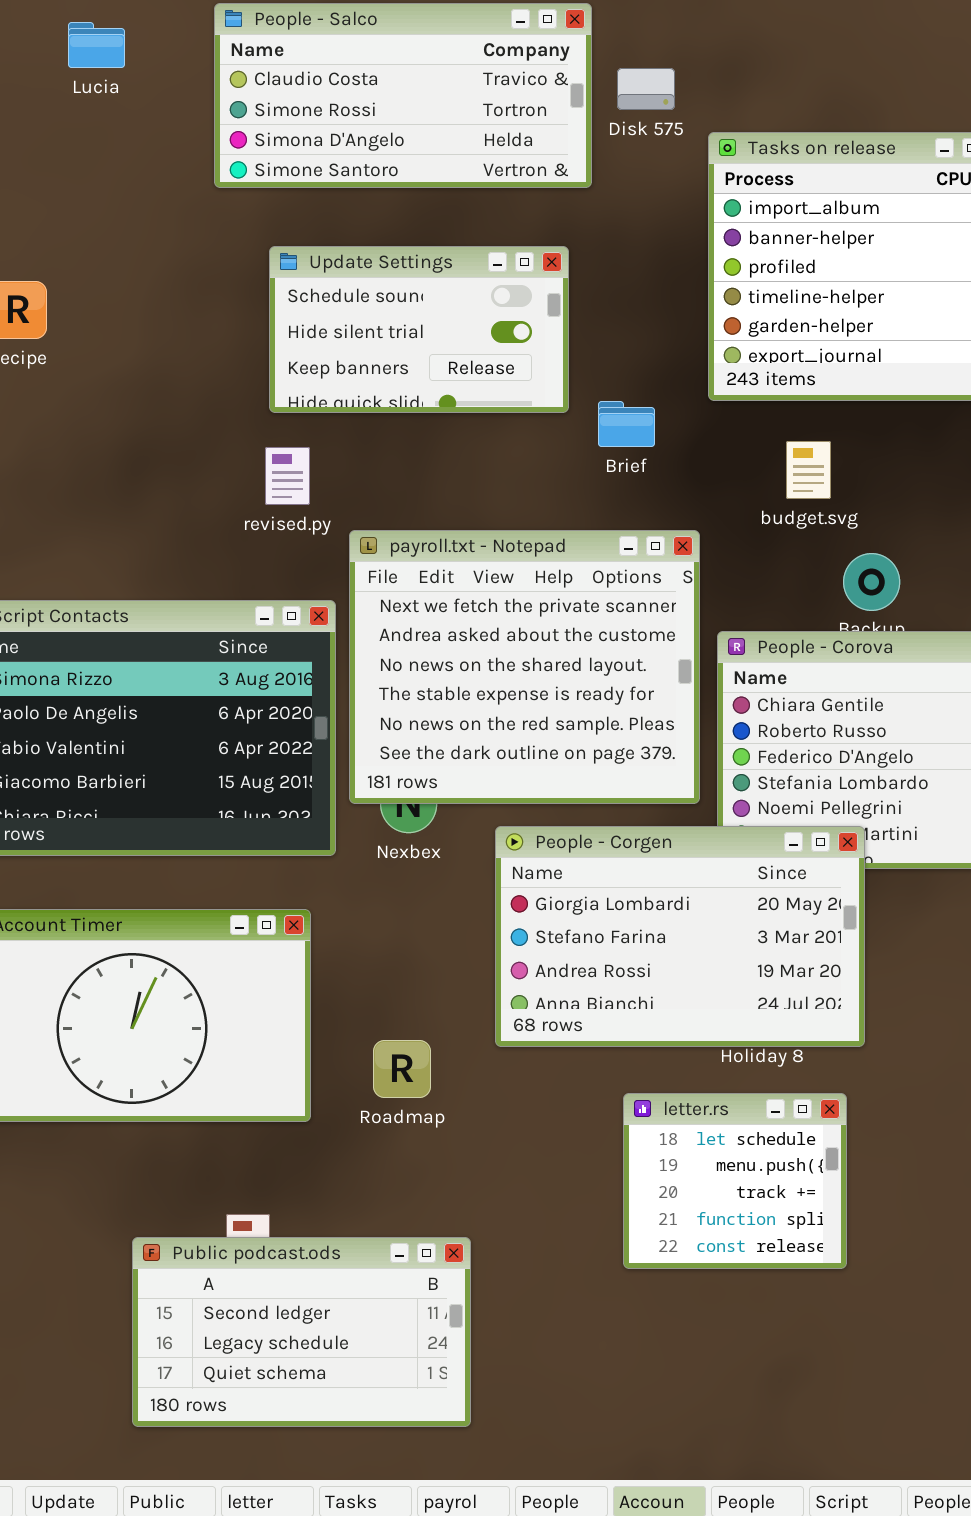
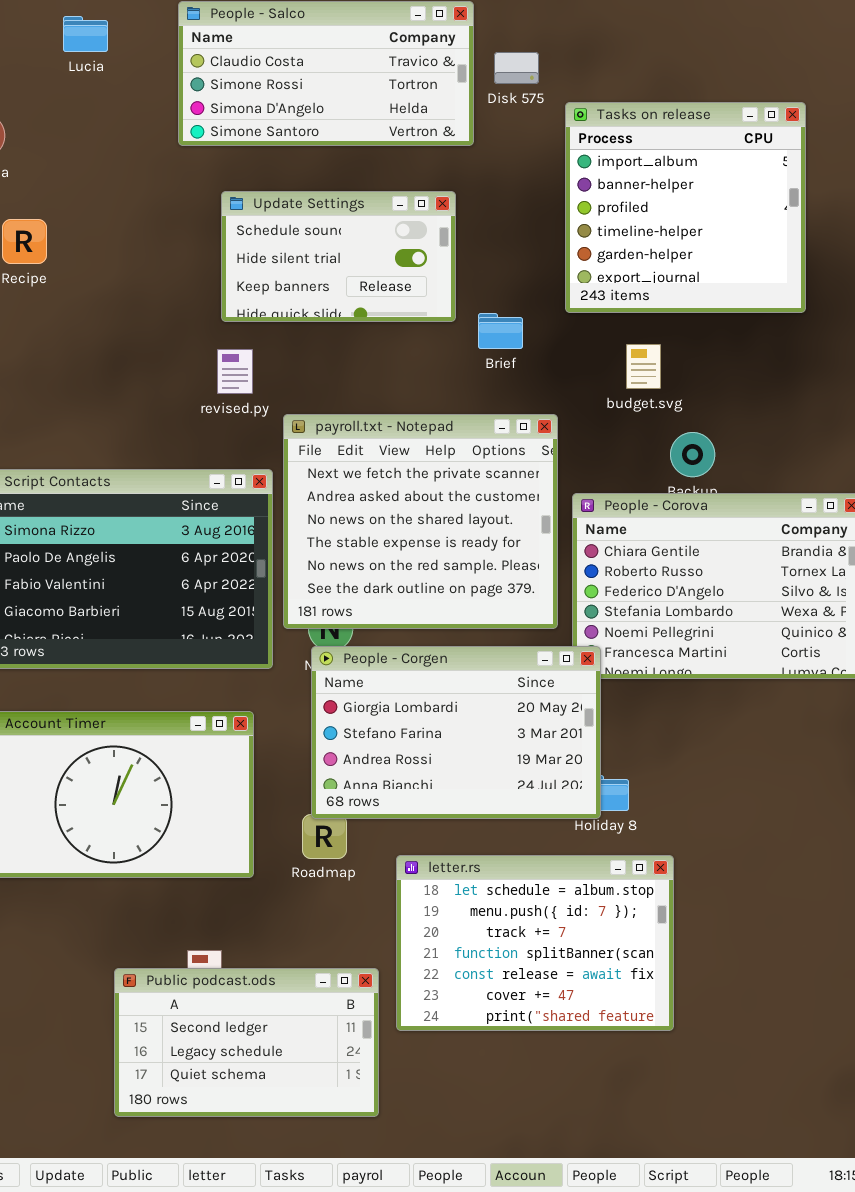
People - Corgen: [495,826,865,1047] -> [311,646,601,819], moved
letter.rs: [623,1093,847,1269] -> [396,855,674,1031], resized

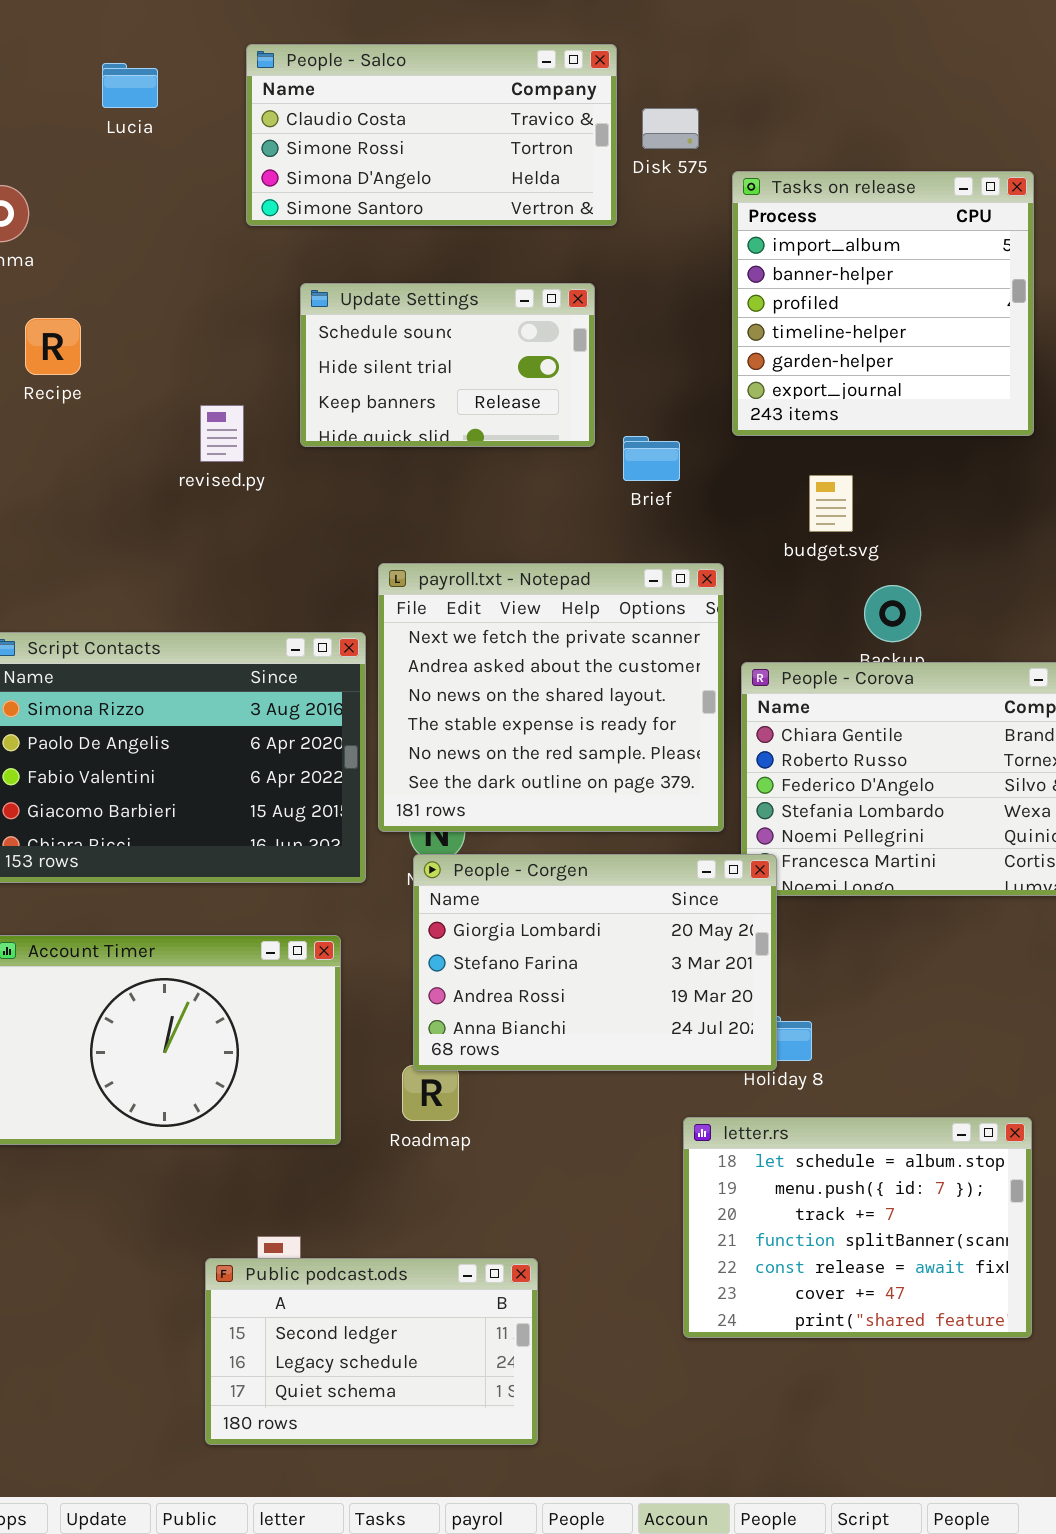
revised.py: [217,349,253,394] -> [200,405,244,462], moved
letter.rs: [396,855,674,1031] -> [683,1117,1032,1338], moved
Public podcast.ods: [114,968,379,1117] -> [205,1258,538,1445], moved

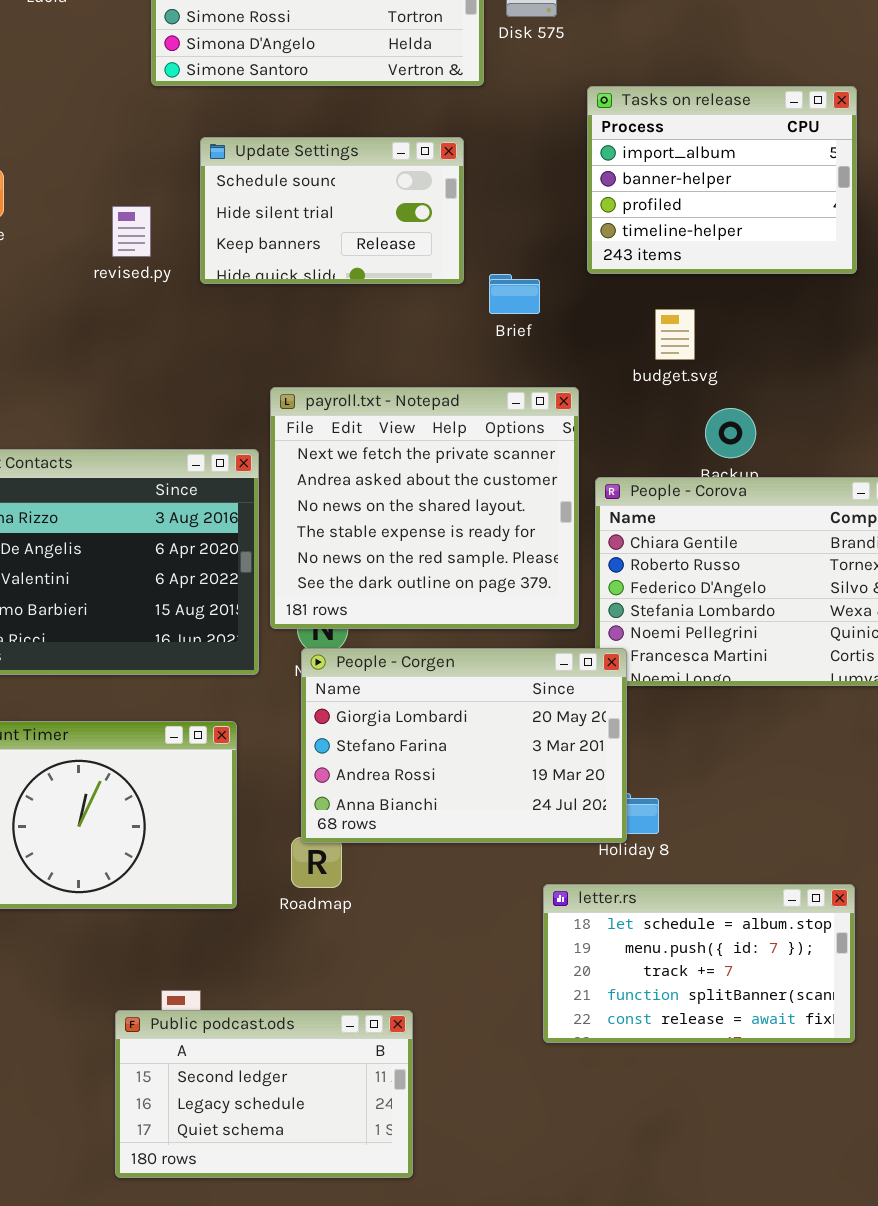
Tasks on release: [732,171,1034,436] -> [587,86,857,274], resized
revised.py: [200,405,244,462] -> [112,206,151,257], moved
letter.rs: [683,1117,1032,1338] -> [543,884,855,1043], resized

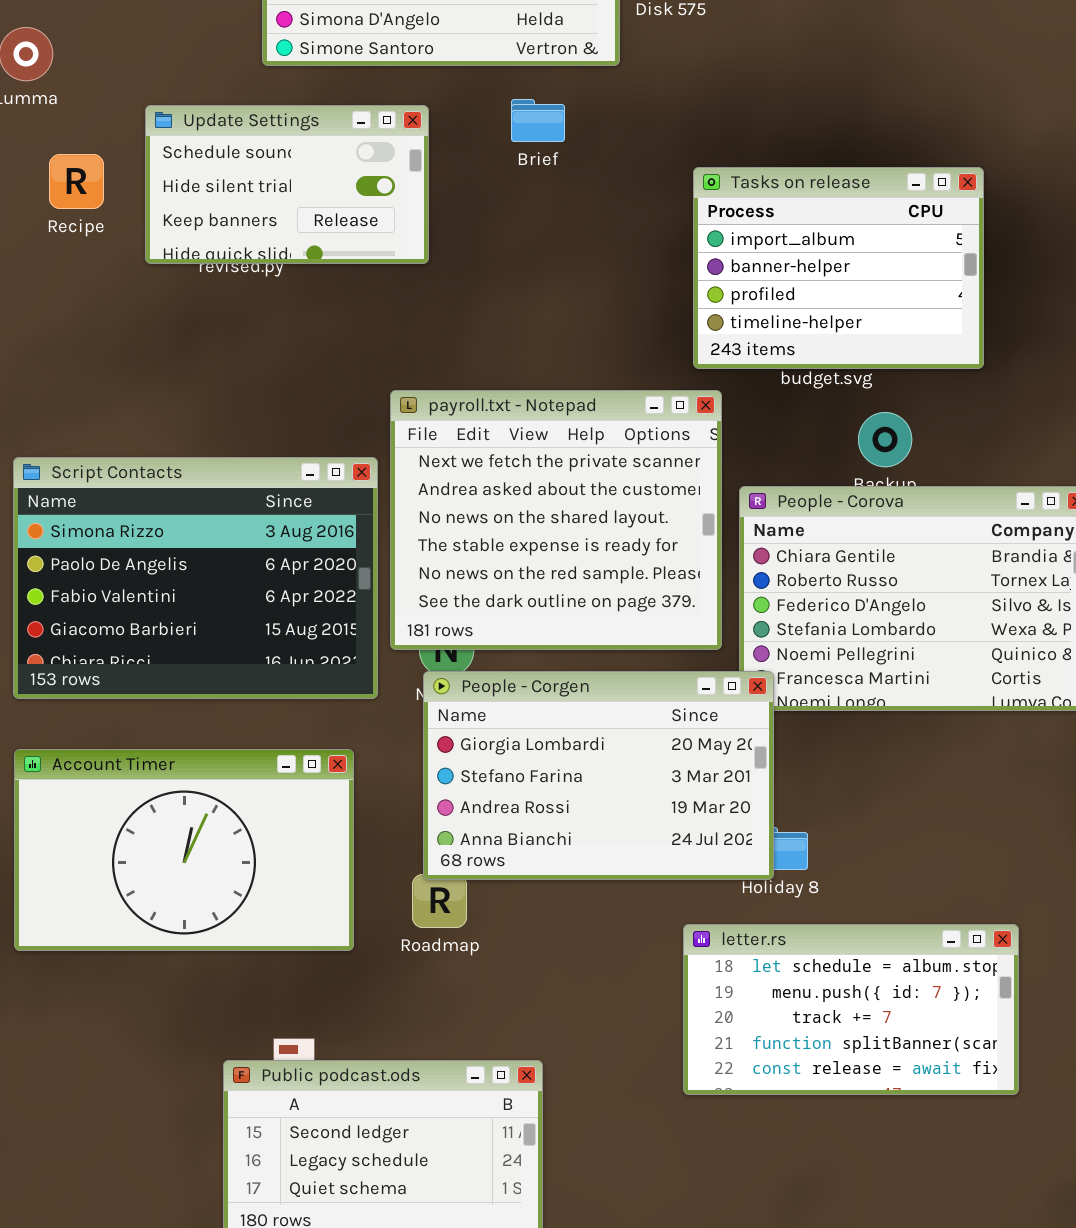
Tasks on release: [587,86,857,274] -> [693,167,984,369], moved
Update Settings: [200,137,464,284] -> [145,105,429,264], moved
Brief: [489,274,540,314] -> [511,99,565,142], moved

